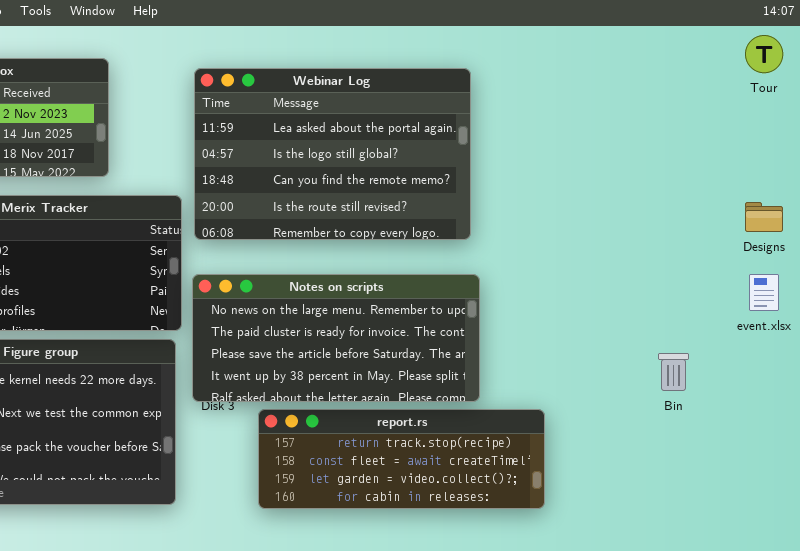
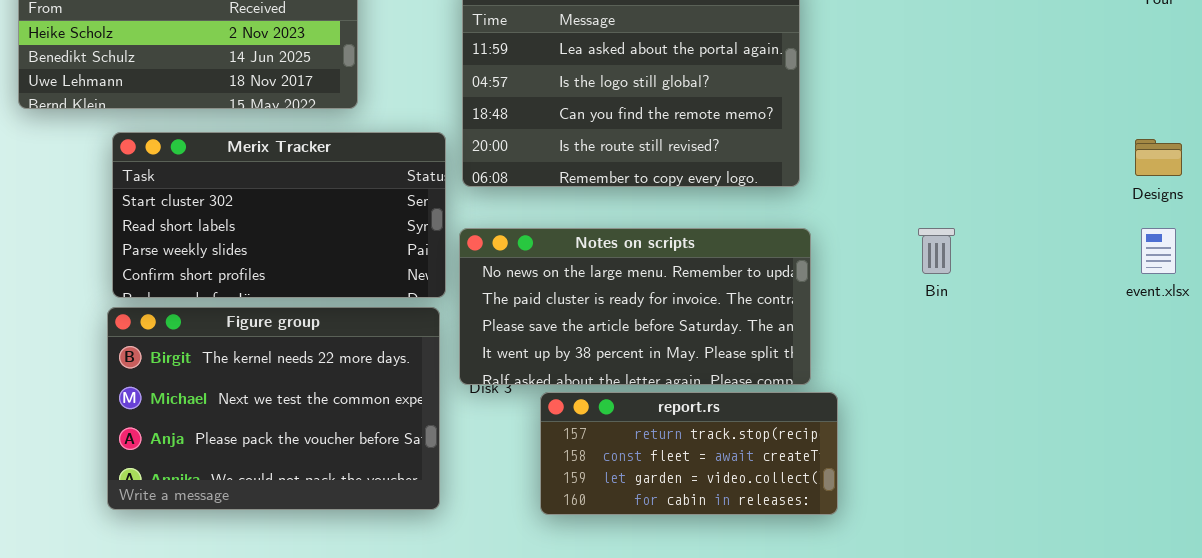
Bin: [658,353,689,391] -> [918,228,955,274], moved
report.rs: [258,409,545,509] -> [540,392,838,515], resized

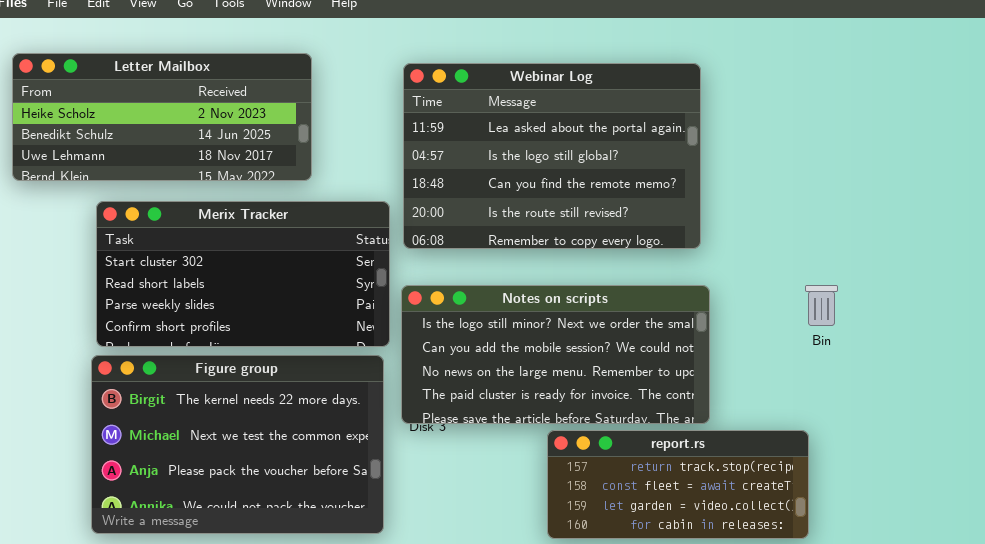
Notes on scripts: [459,228,811,385] -> [401,285,710,424], scrolled up 2 rows
report.rs: [540,392,838,515] -> [547,430,809,539], moved

